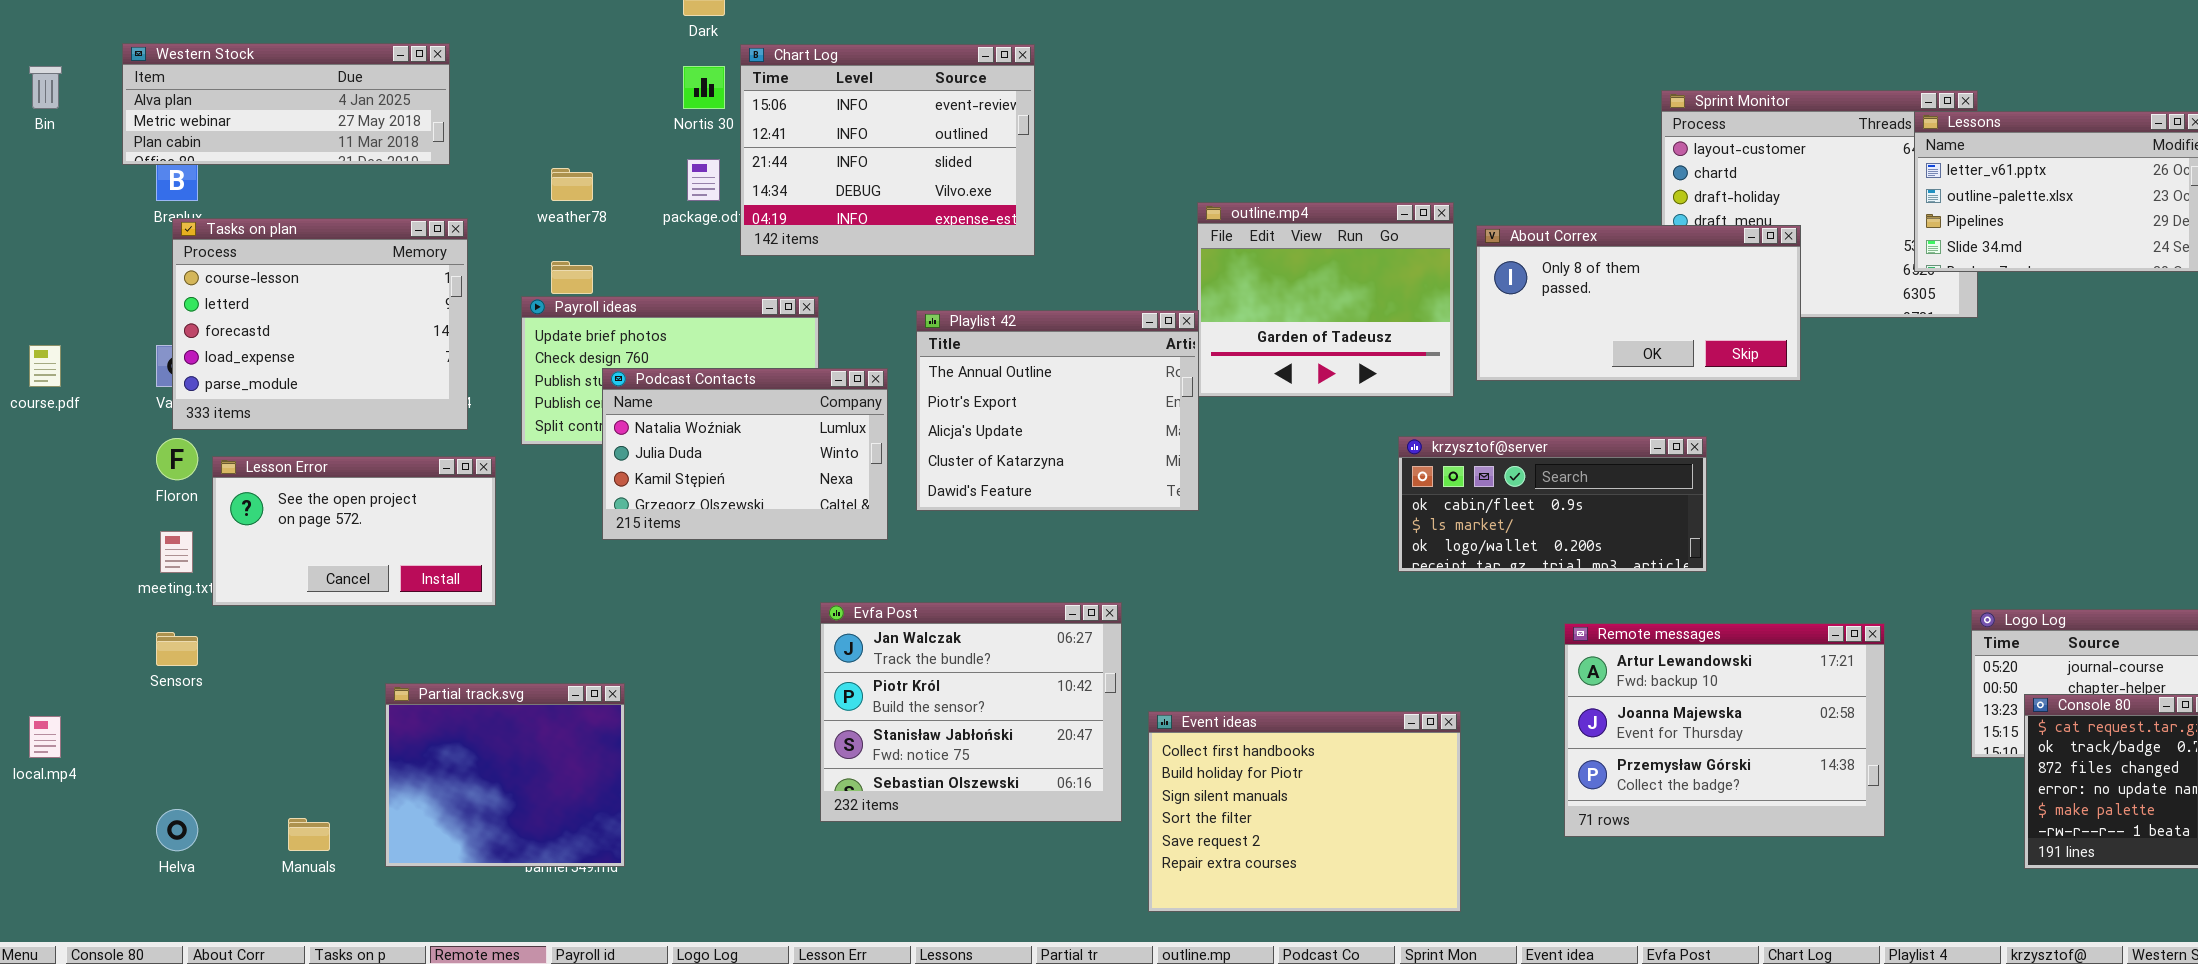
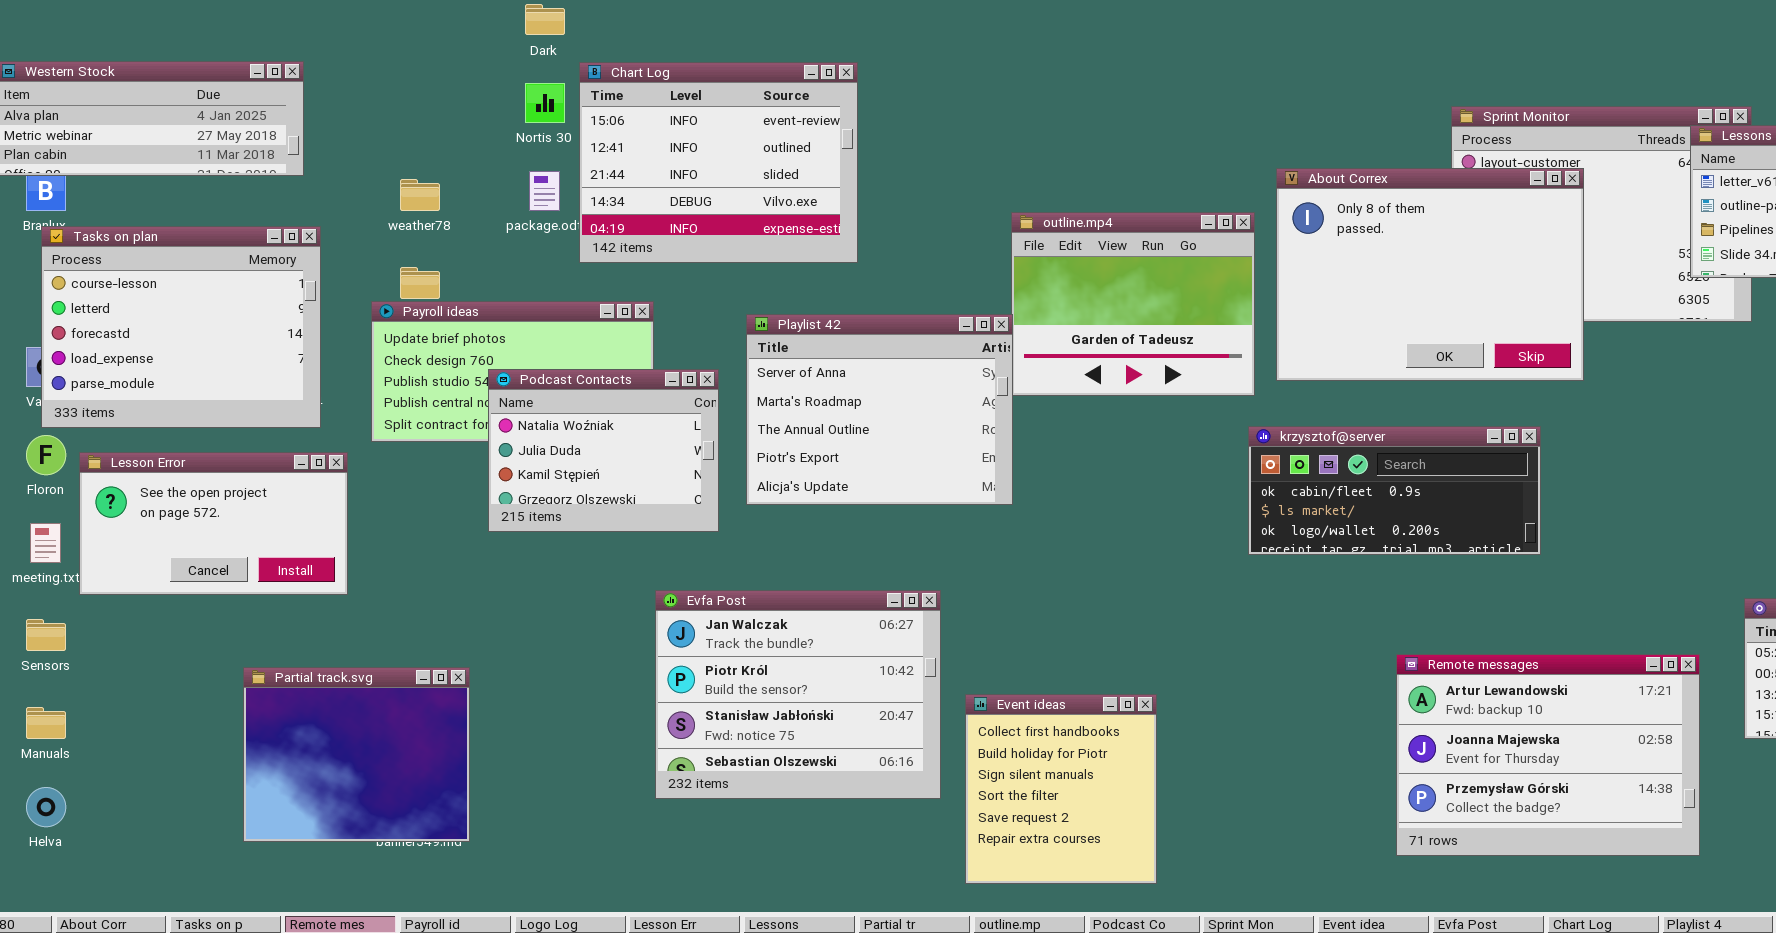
About Correx: [1476,225,1801,381] -> [1276,168,1584,381], resized
Playlist 42: [916,310,1199,511] -> [746,314,1013,505], scrolled up 2 rows
Podcast Contacts: [602,368,888,540] -> [488,369,719,532], resized
krzysztof@server: [1398,436,1707,572] -> [1248,426,1541,555], moved
Remote messages: [1564,623,1885,837] -> [1396,654,1700,856], moved
Event ideas: [1148,711,1461,912] -> [965,694,1157,884], resized
Manuals: [288,818,330,851] -> [26,707,66,739], moved

